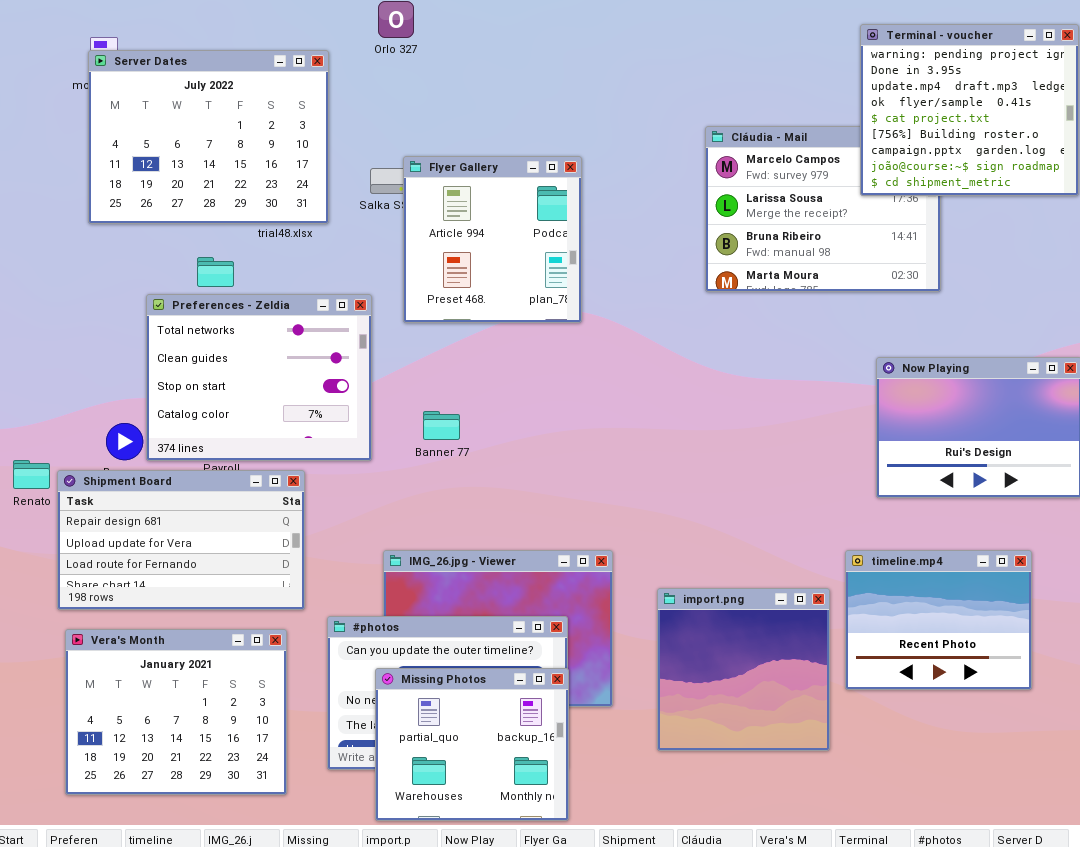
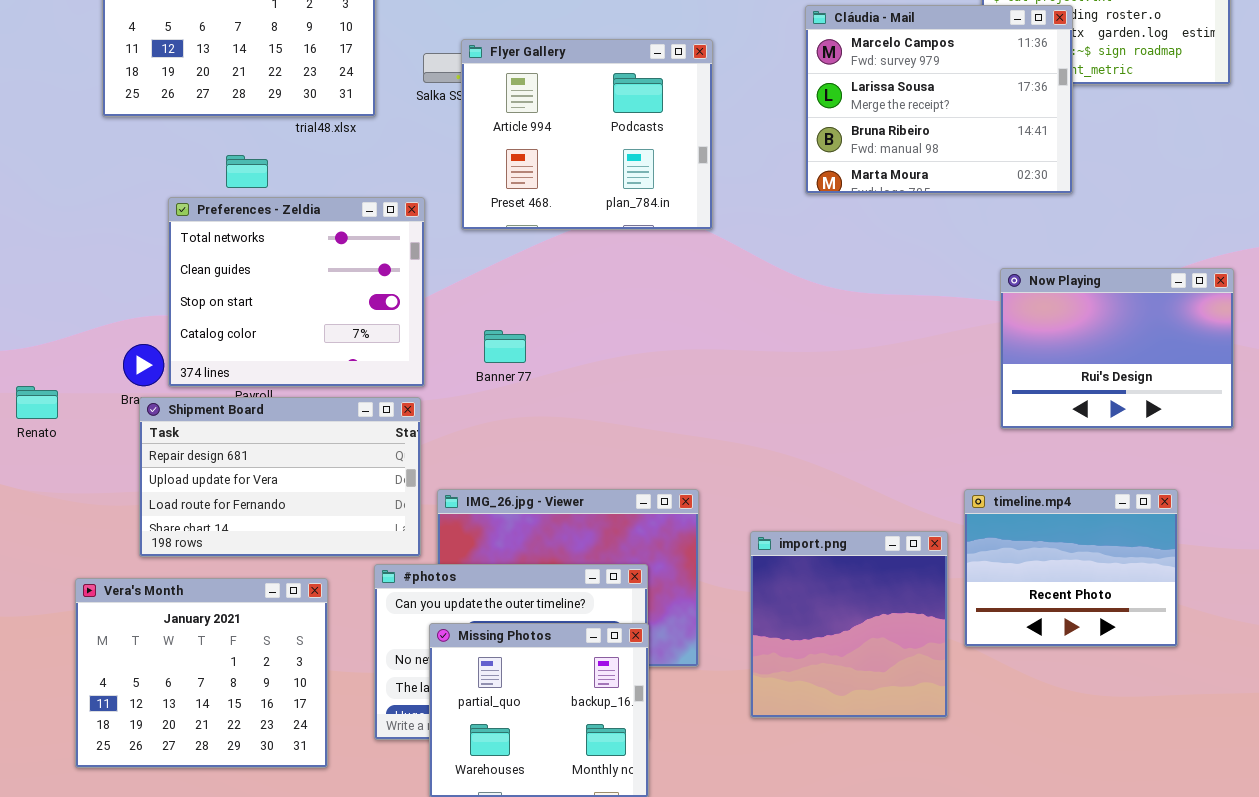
Cláudia - Mail: [705,126,941,292] -> [805,5,1073,194], raised
Flyer Gallery: [403,156,582,323] -> [461,39,713,230], resized
Shipment Board: [57,470,305,610] -> [139,397,421,557], moved

